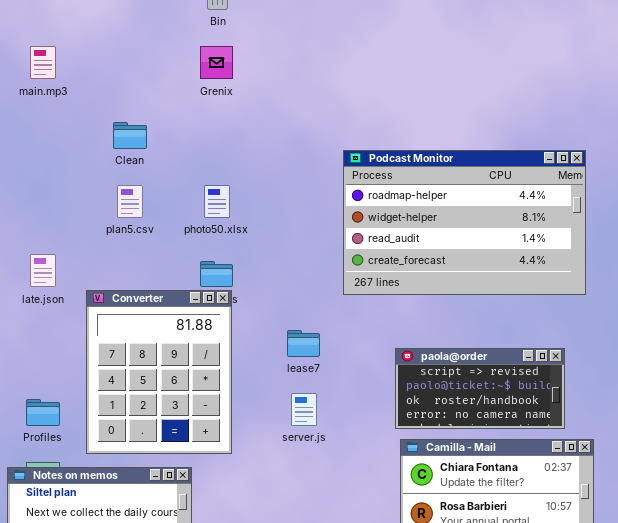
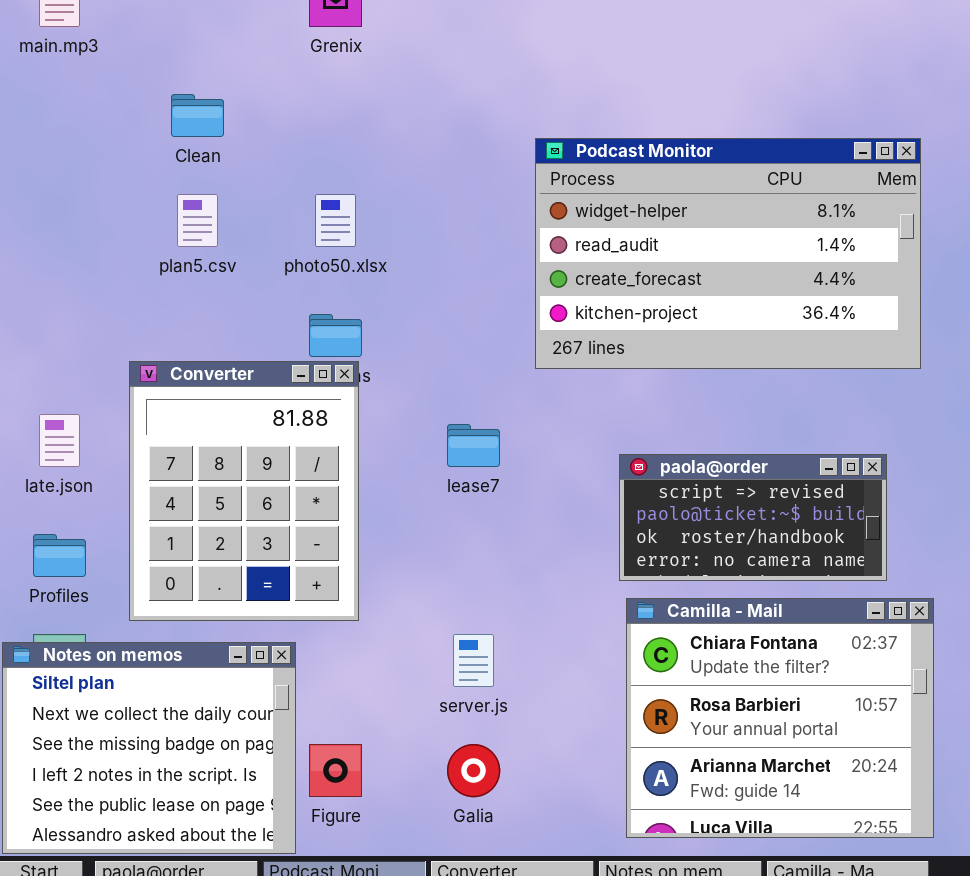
Podcast Monitor: [343,150,586,295] -> [535,138,921,369], scrolled down 1 row
late.json: [30,254,56,287] -> [39,414,80,467], moved
server.js: [291,393,317,426] -> [453,634,494,687], moved

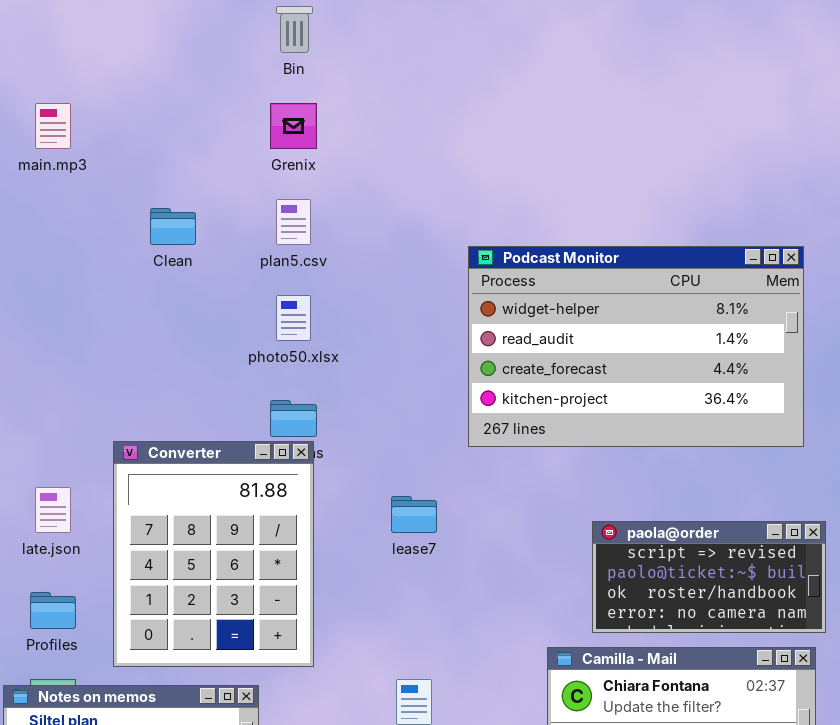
plan5.csv: [177,194,218,247] -> [276,199,311,245], moved
paola@order: [619,454,887,581] -> [592,521,826,633], moved

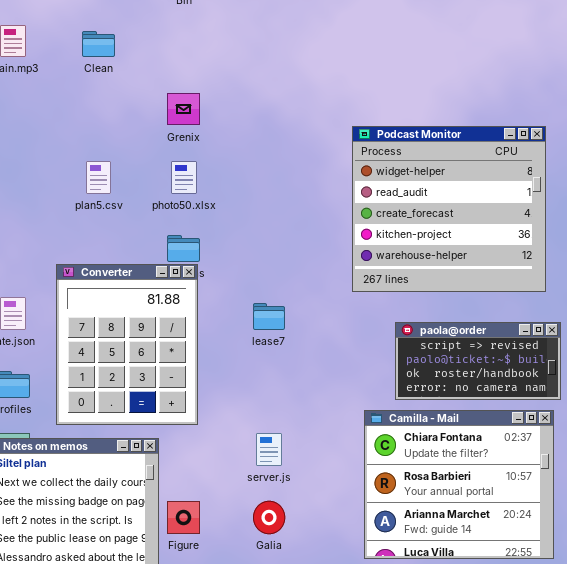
Grenix: [270,103,317,149] -> [167,93,200,125], moved
plan5.csv: [276,199,311,245] -> [86,161,111,194], moved
Clean: [150,208,196,245] -> [82,31,115,57], moved
Podcast Monitor: [468,246,804,447] -> [352,126,546,292], resized

